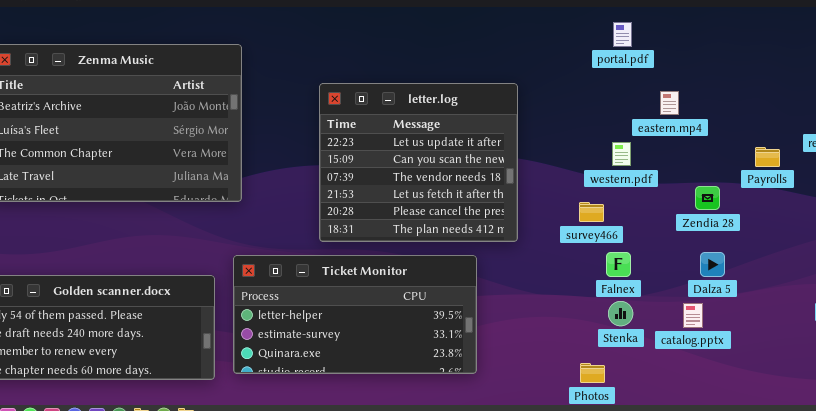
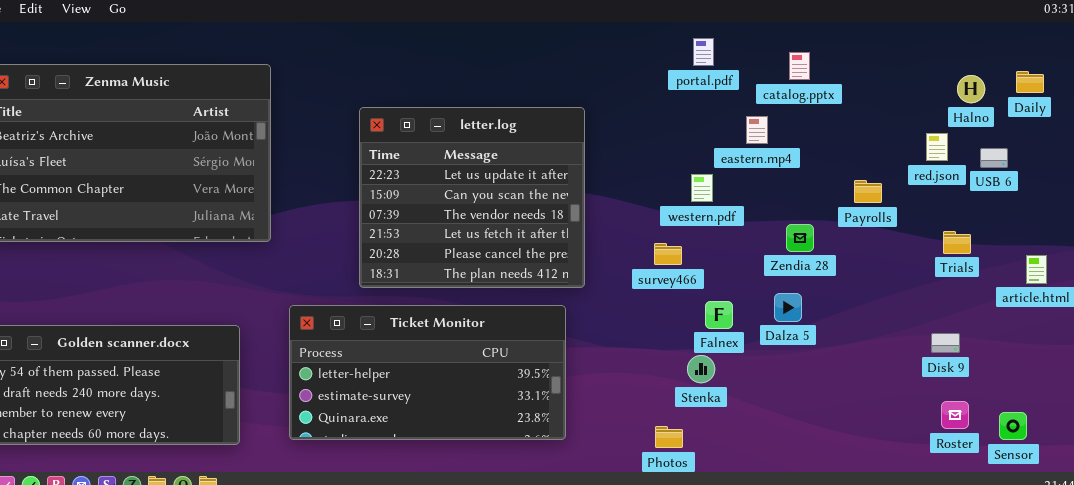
Falnex: [606,252,631,277] -> [705,301,733,329], moved
Dalza 5: [700,252,725,277] -> [774,293,802,322], moved
Ticket Monitor: [233,255,477,374] -> [289,305,566,440], moved
catalog.pptx: [683,303,703,328] -> [789,52,810,80], moved

